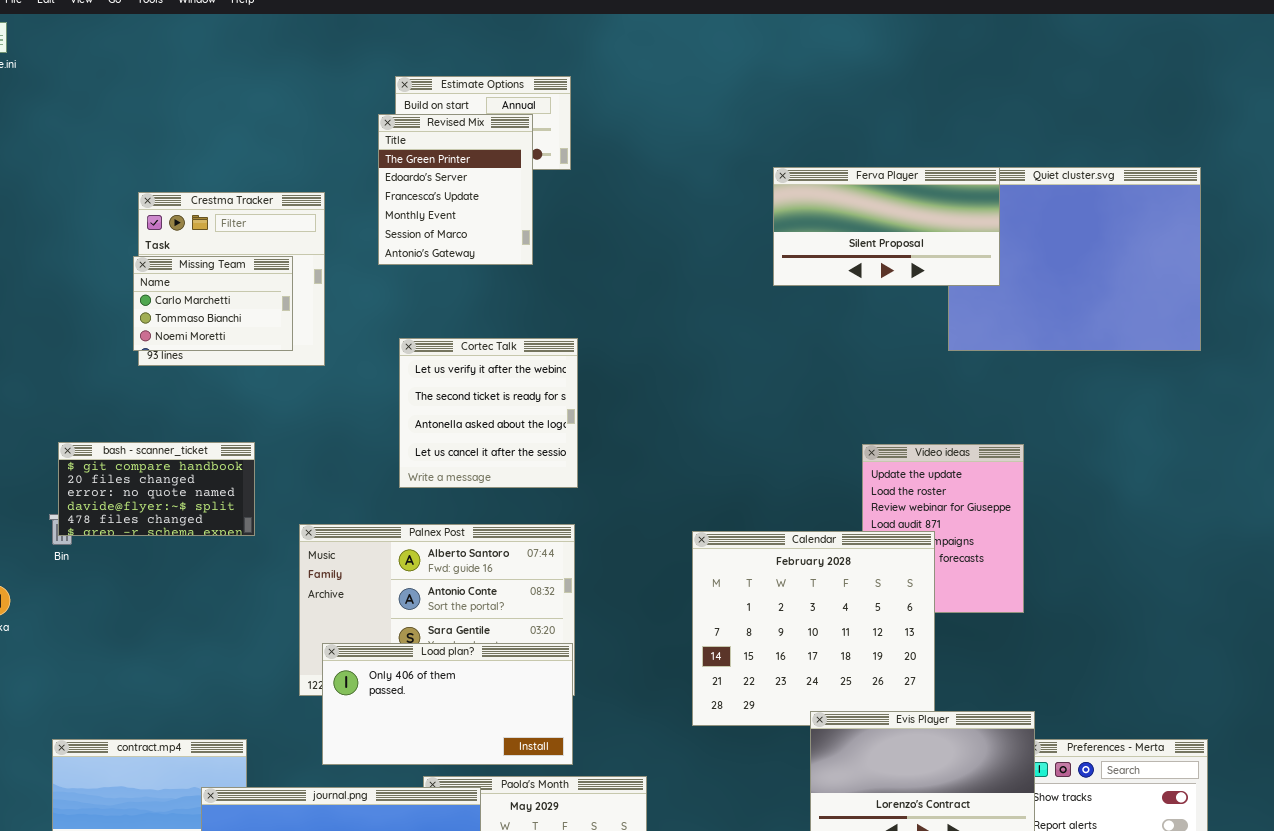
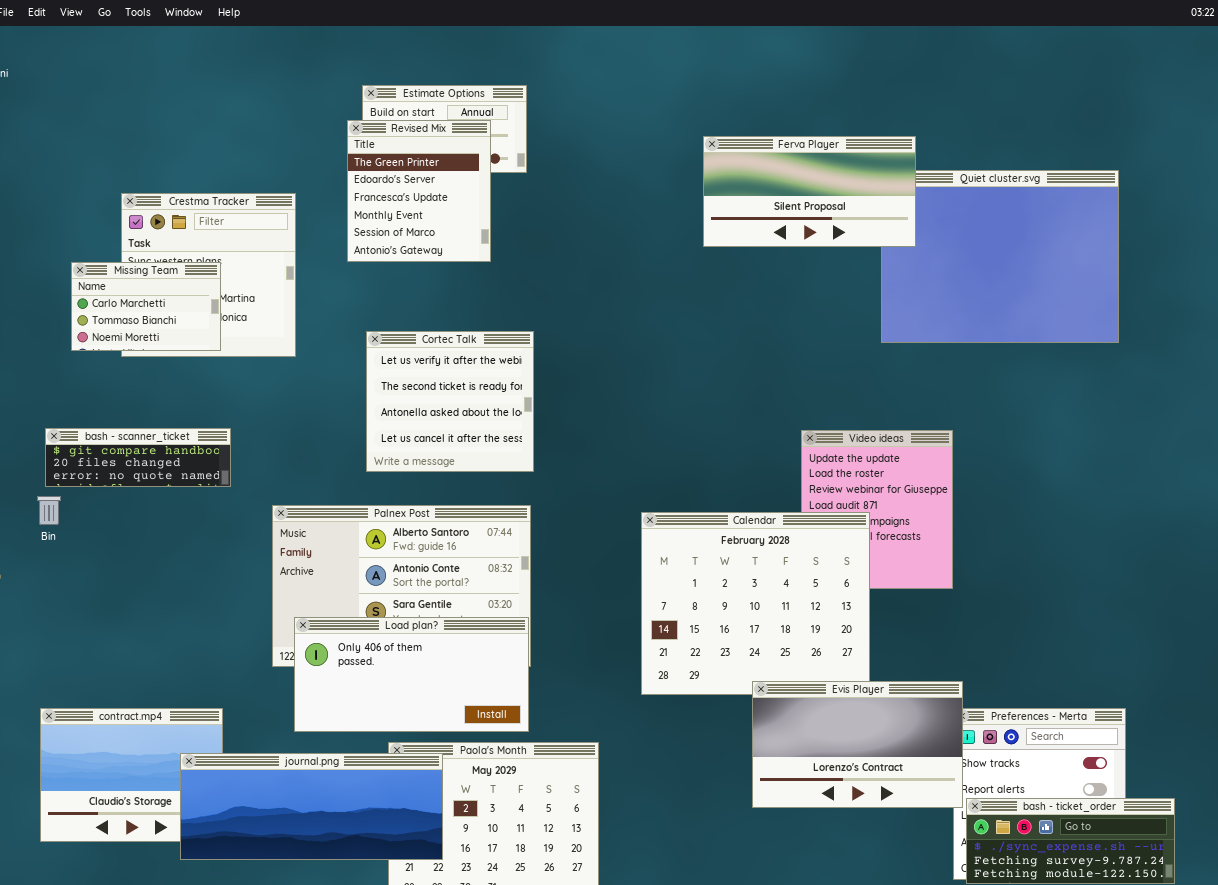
Ferva Player: [773,167,1000,286] -> [703,136,916,247], moved
Missing Team: [133,256,293,351] -> [71,262,221,351], moved
bash - scanner_ticket: [58,442,255,536] -> [45,428,231,487], resized

